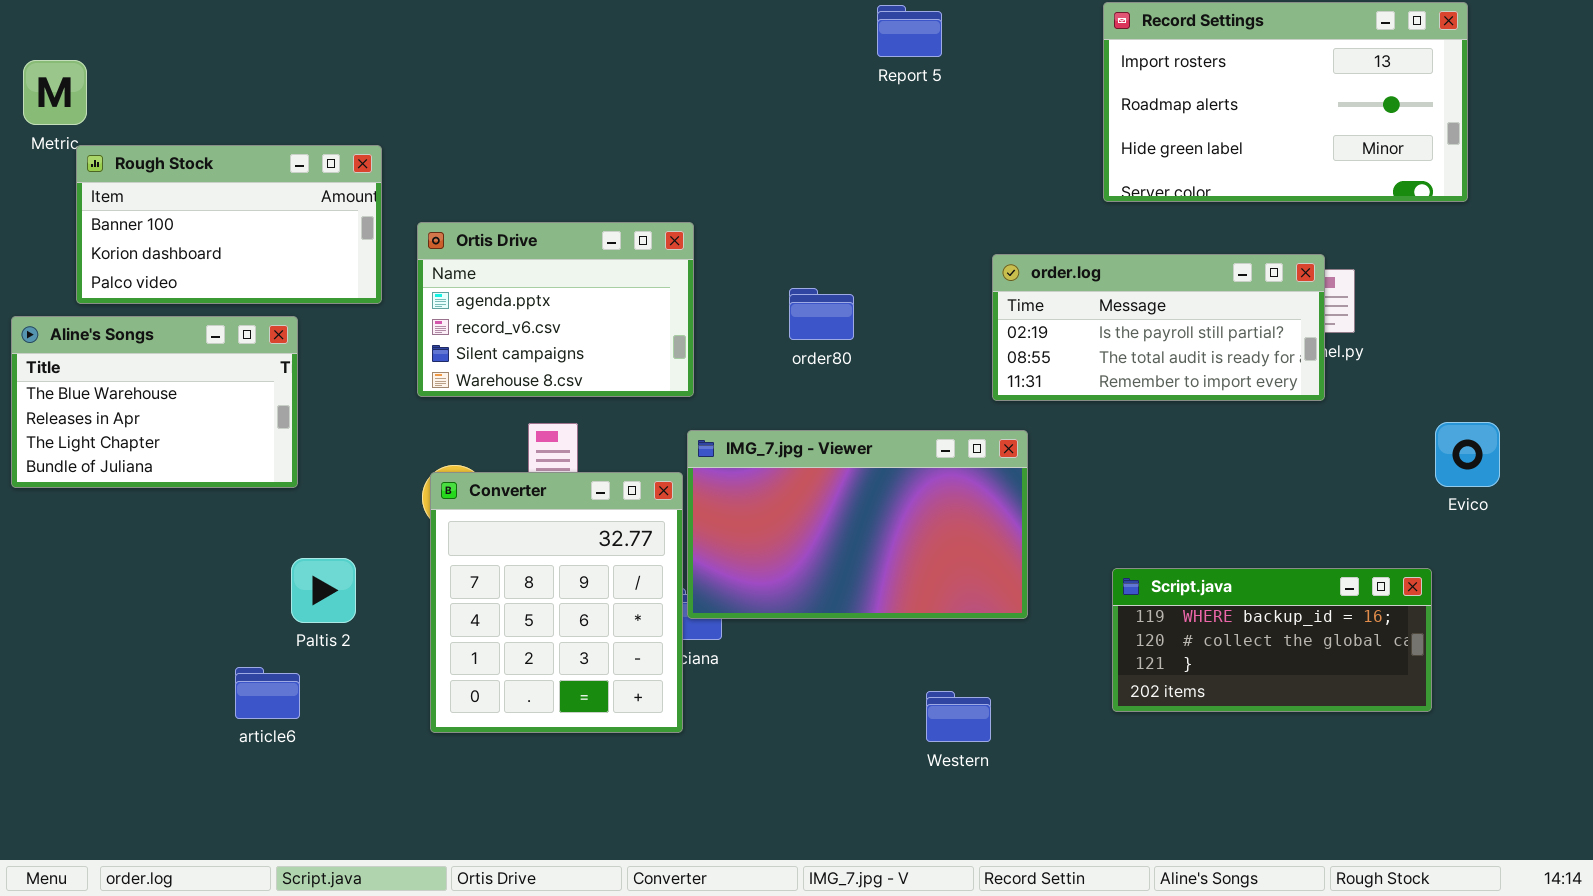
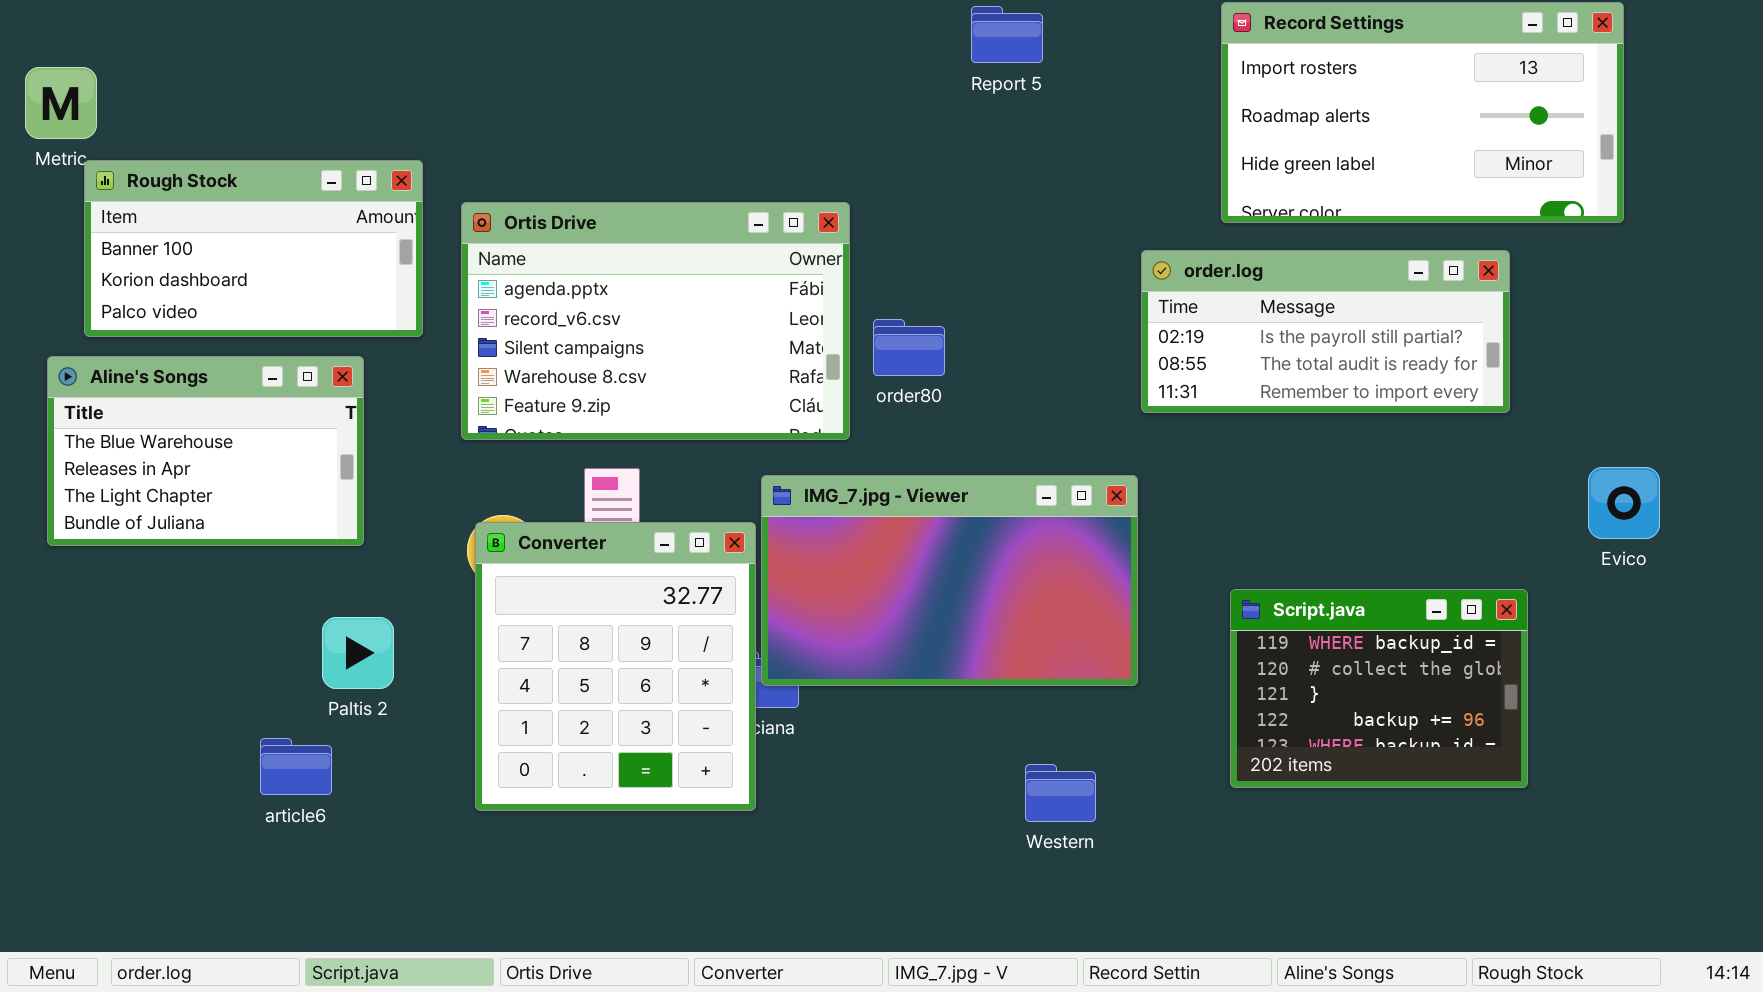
Ortis Drive: [417,222,694,397] -> [461,202,850,440], resized
order.log: [992,254,1325,401] -> [1141,250,1510,413], moved
Aline's Songs: [11,316,298,488] -> [47,356,364,546], moved
Script.java: [1112,568,1432,712] -> [1230,589,1528,788], resized

